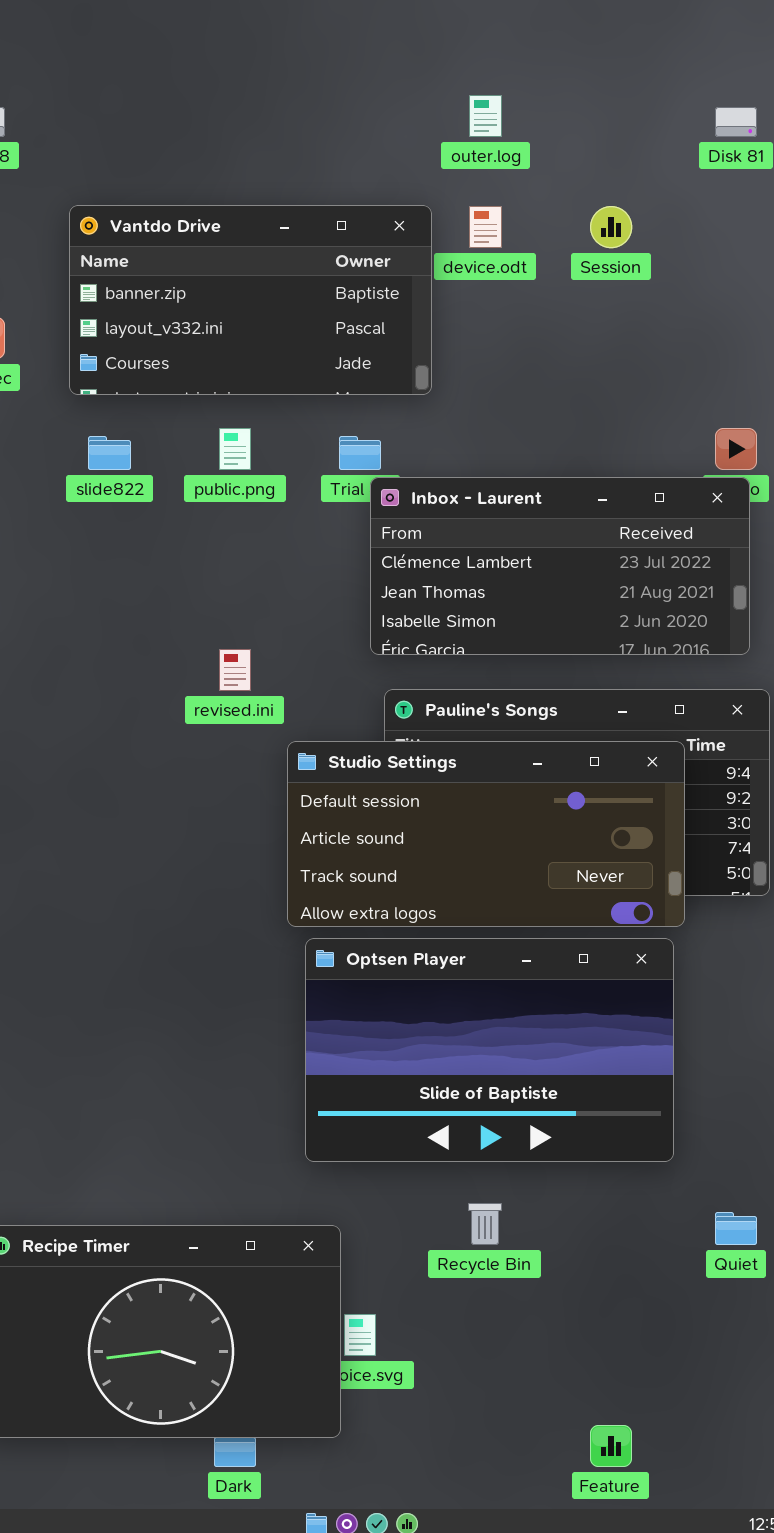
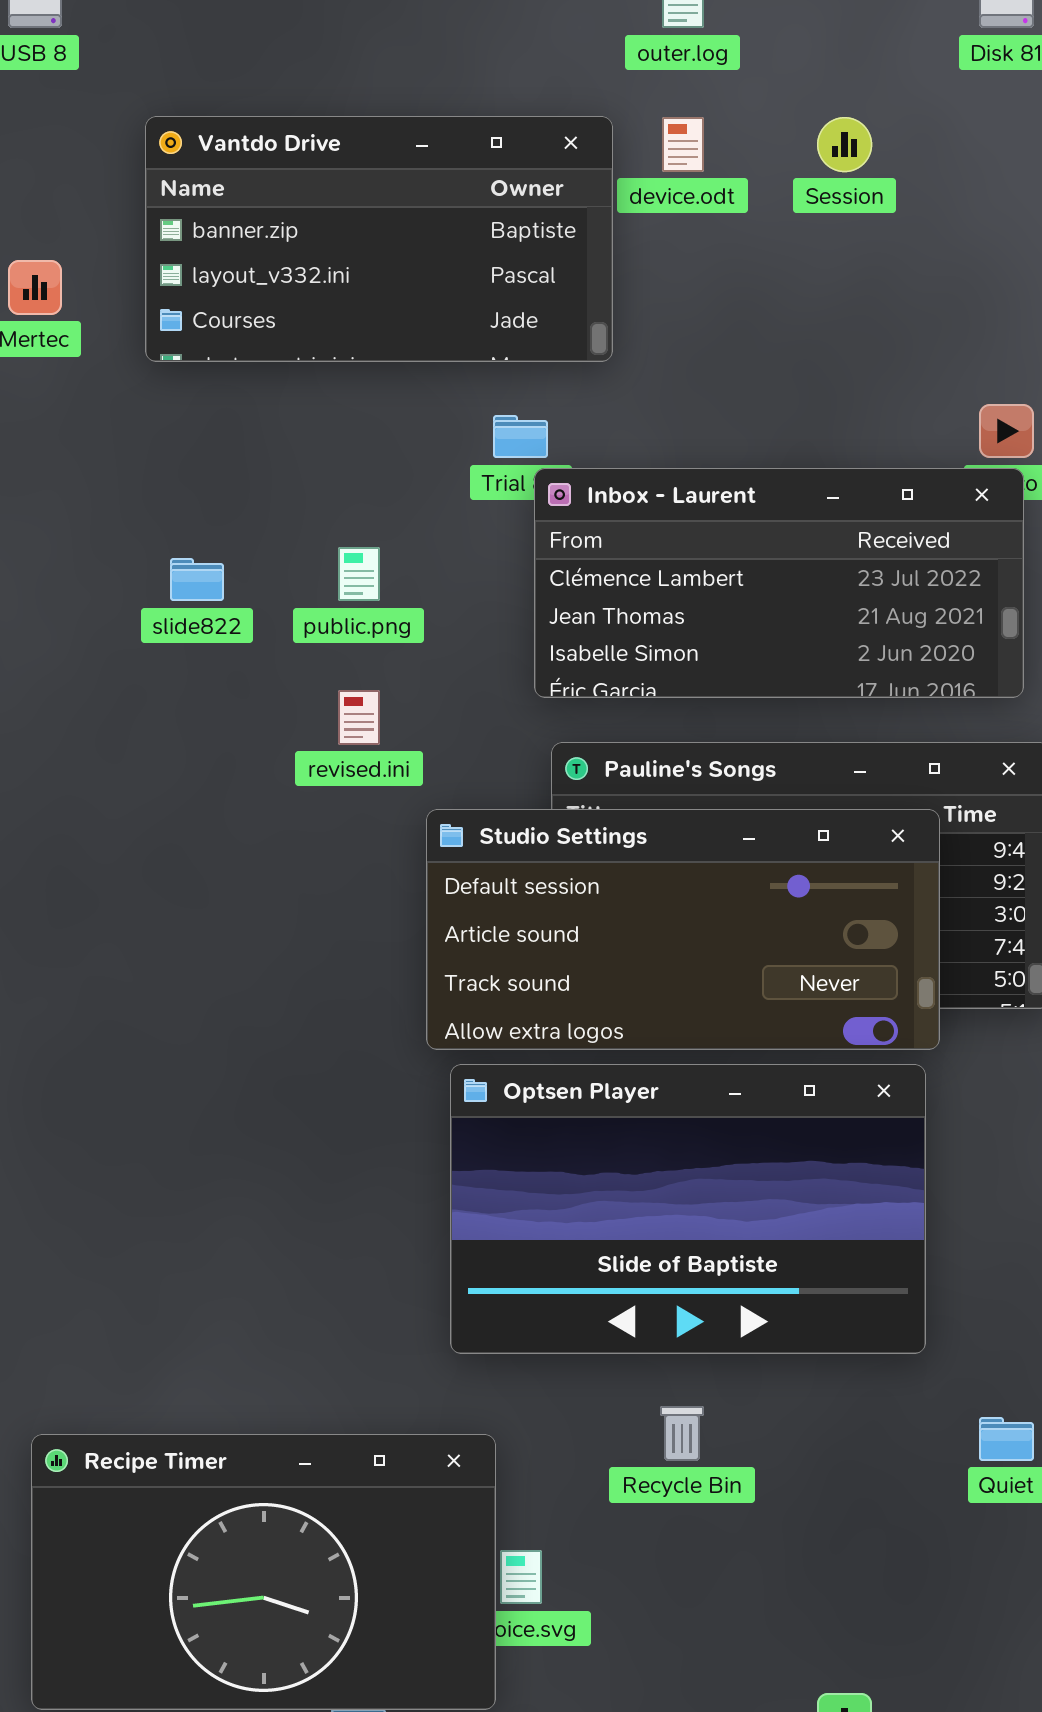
public.png: [219,428,251,470] -> [338,547,380,601], moved
slide822: [88,436,131,470] -> [170,558,224,601], moved

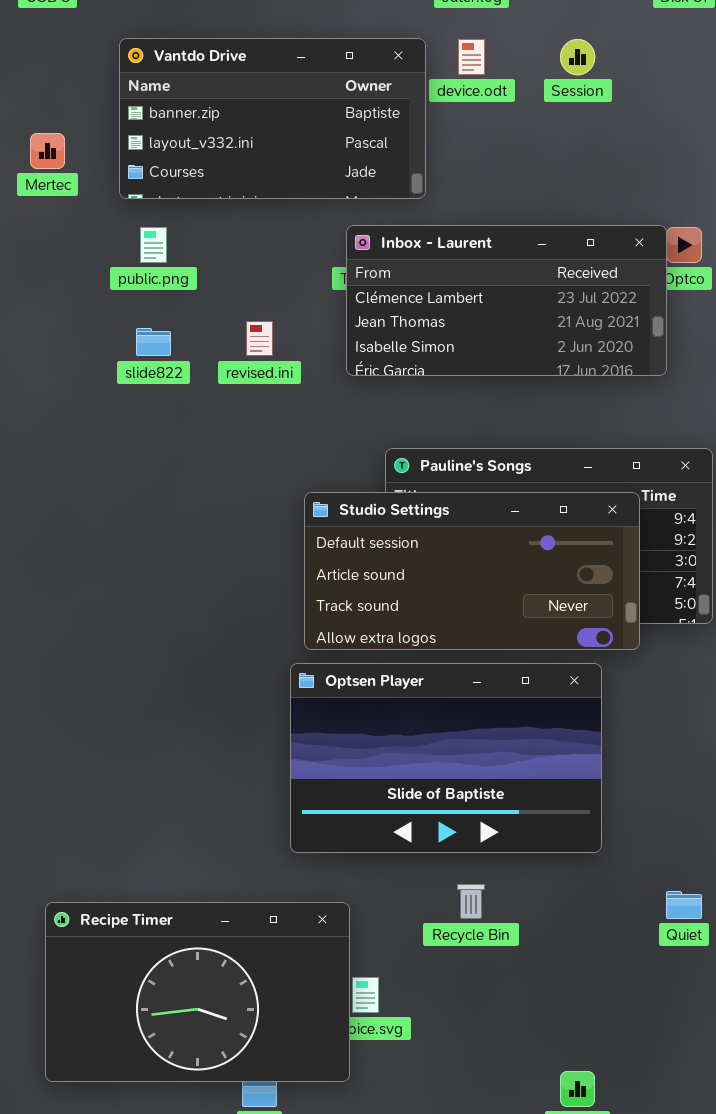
Inbox - Laurent: [534,468,1024,698] -> [346,225,667,376], moved
public.png: [338,547,380,601] -> [140,227,167,263], moved
revised.ini: [338,690,380,745] -> [246,321,273,356], moved
Optsen Player: [450,1064,926,1354] -> [290,663,602,853], moved

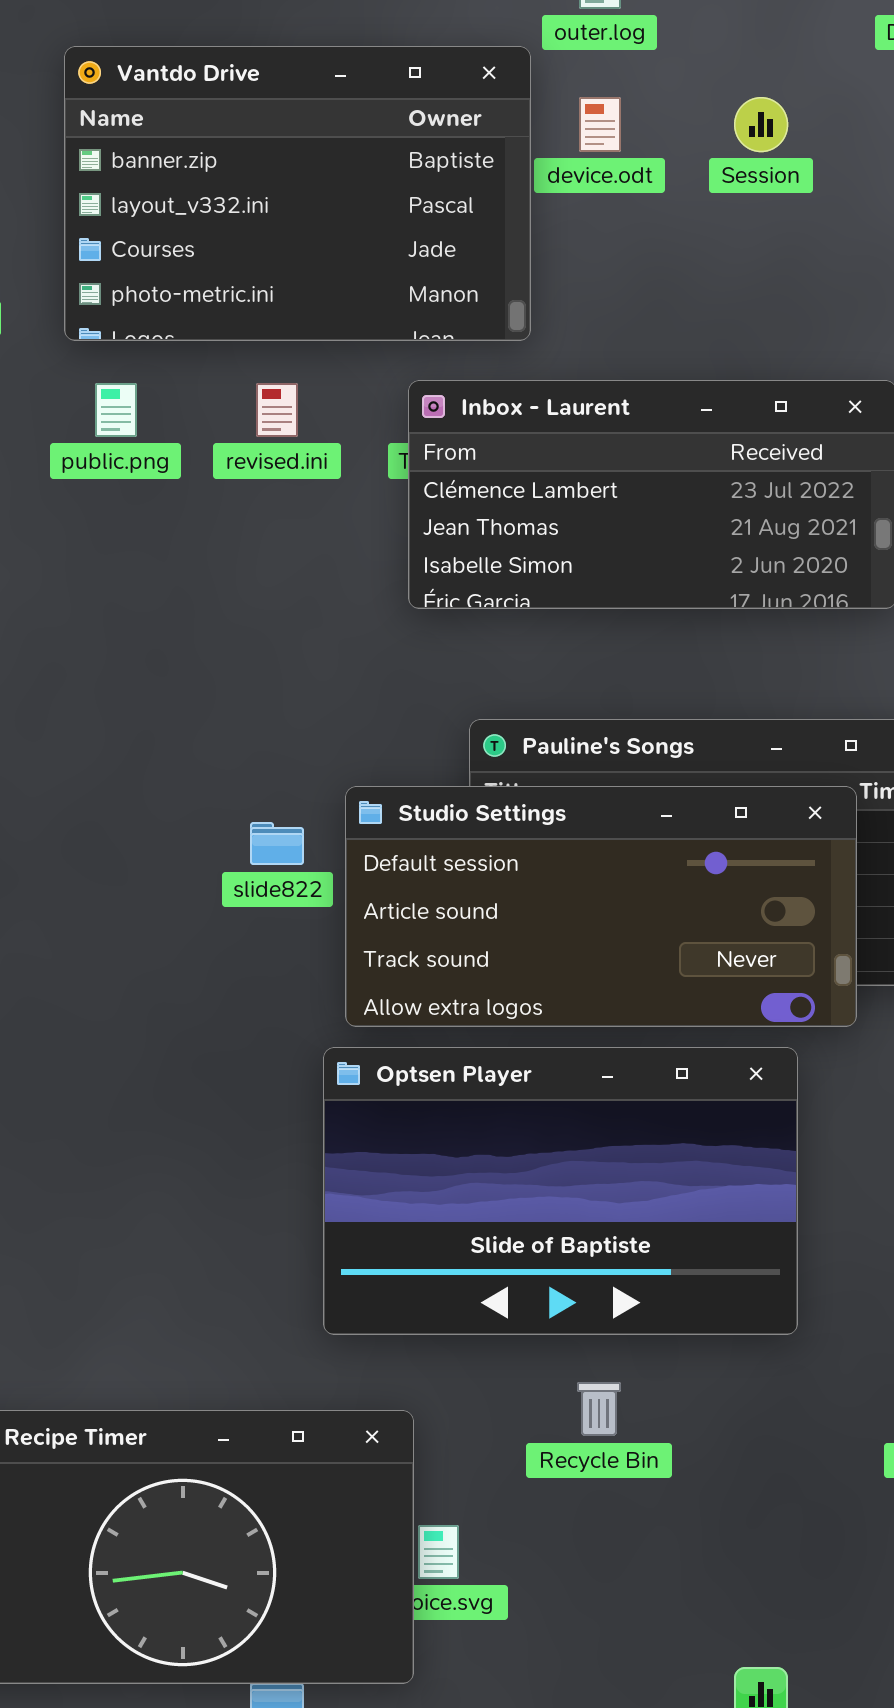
Vantdo Drive: [119,38,426,199] -> [64,46,531,341], resized
revised.ini: [246,321,273,356] -> [256,383,298,437], moved
slide822: [136,328,171,356] -> [250,822,304,865], moved

